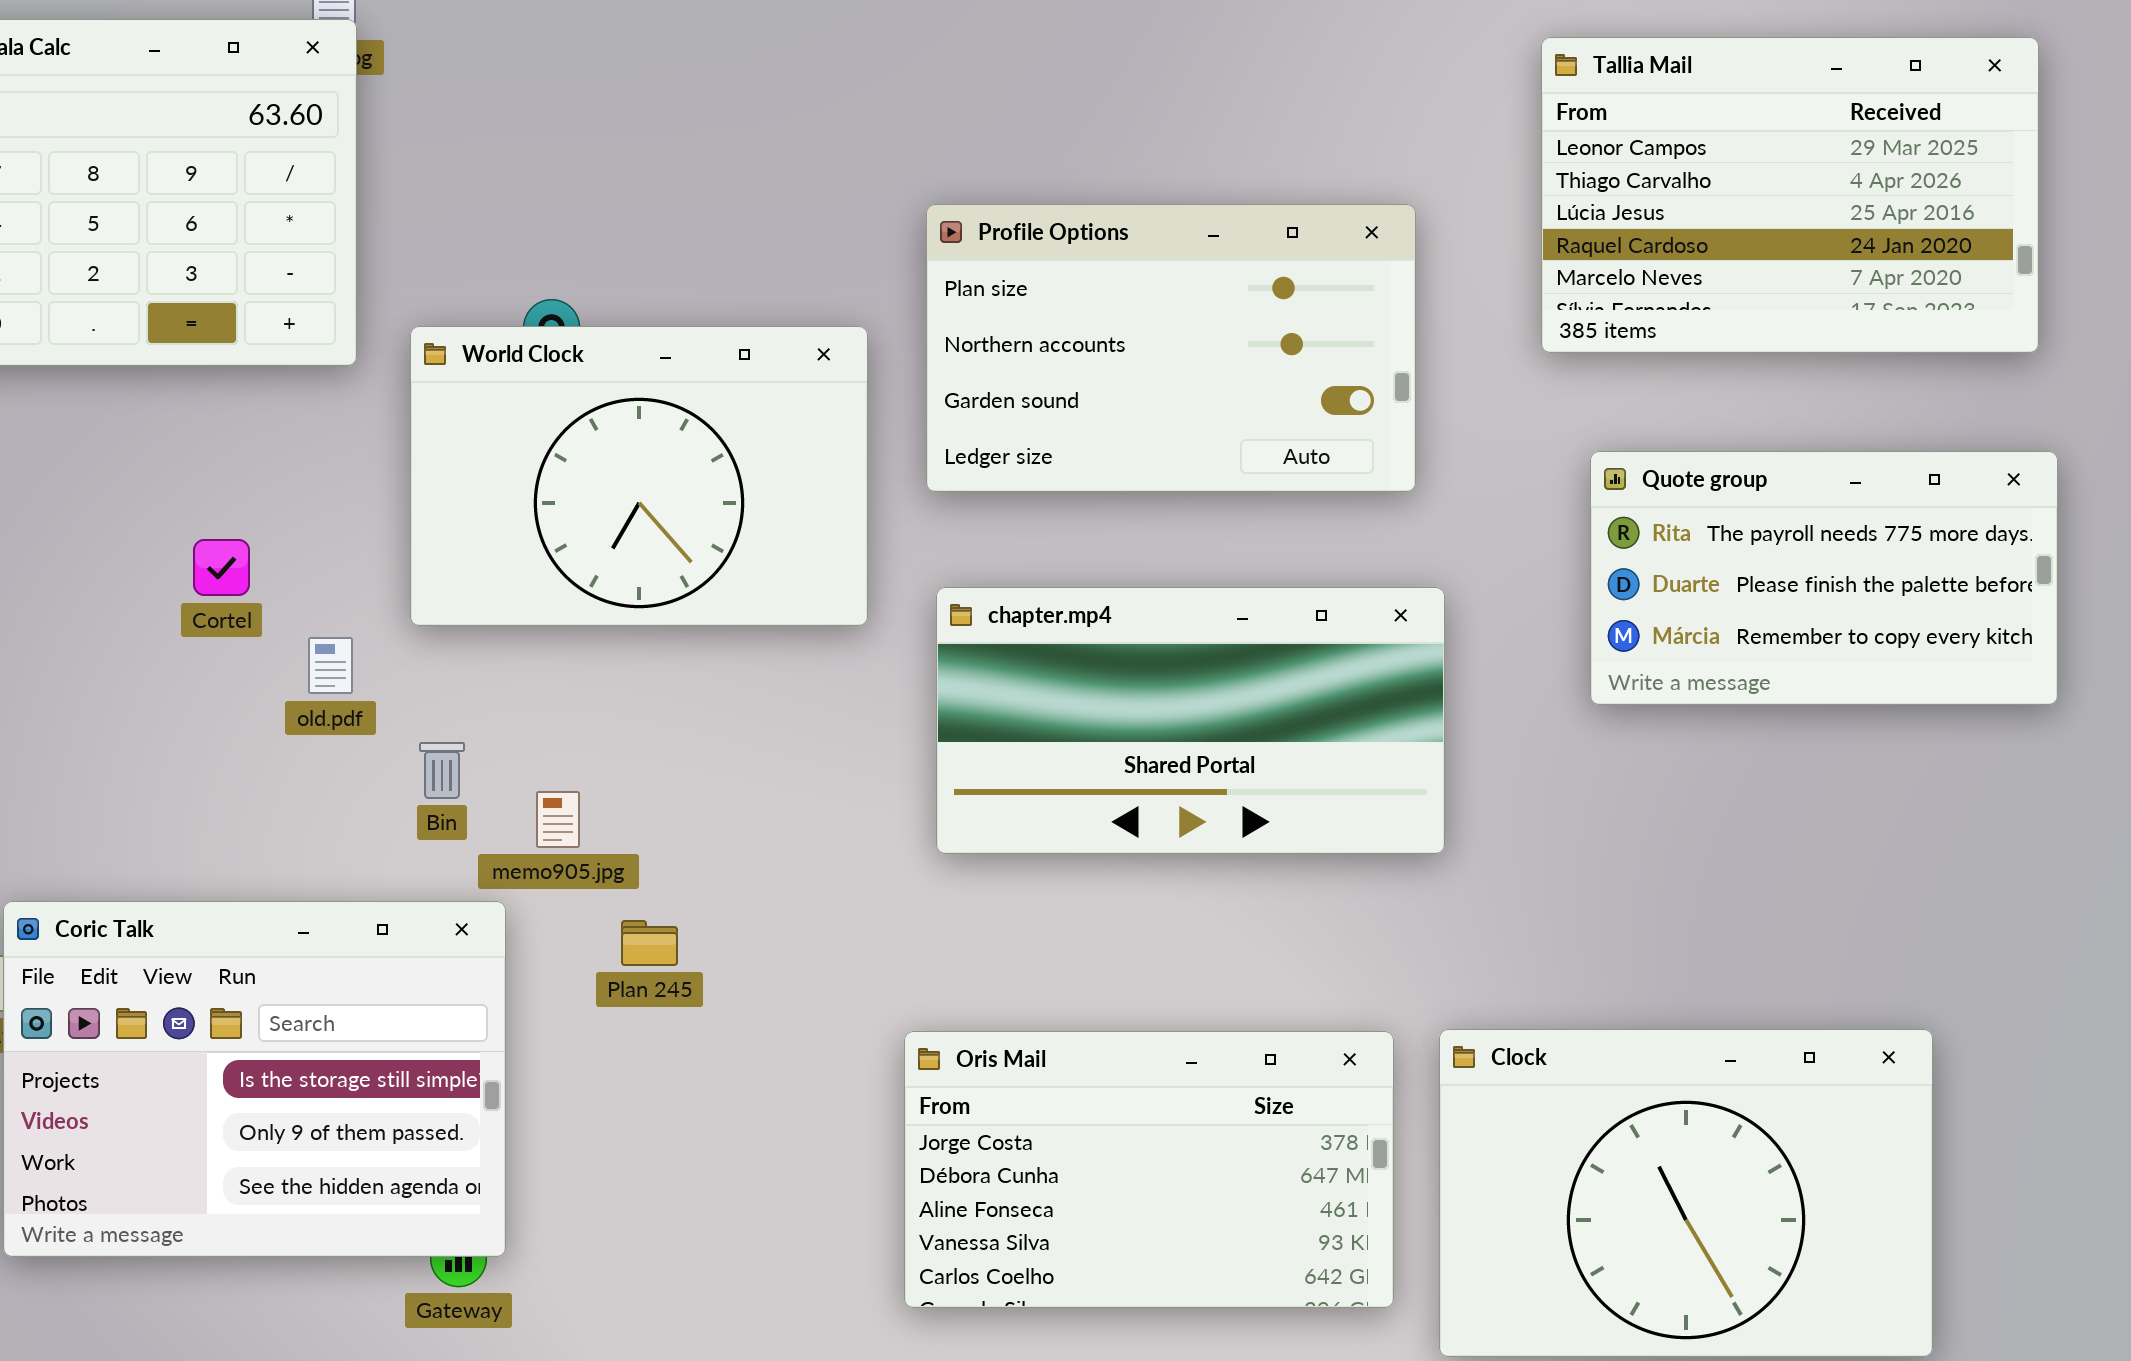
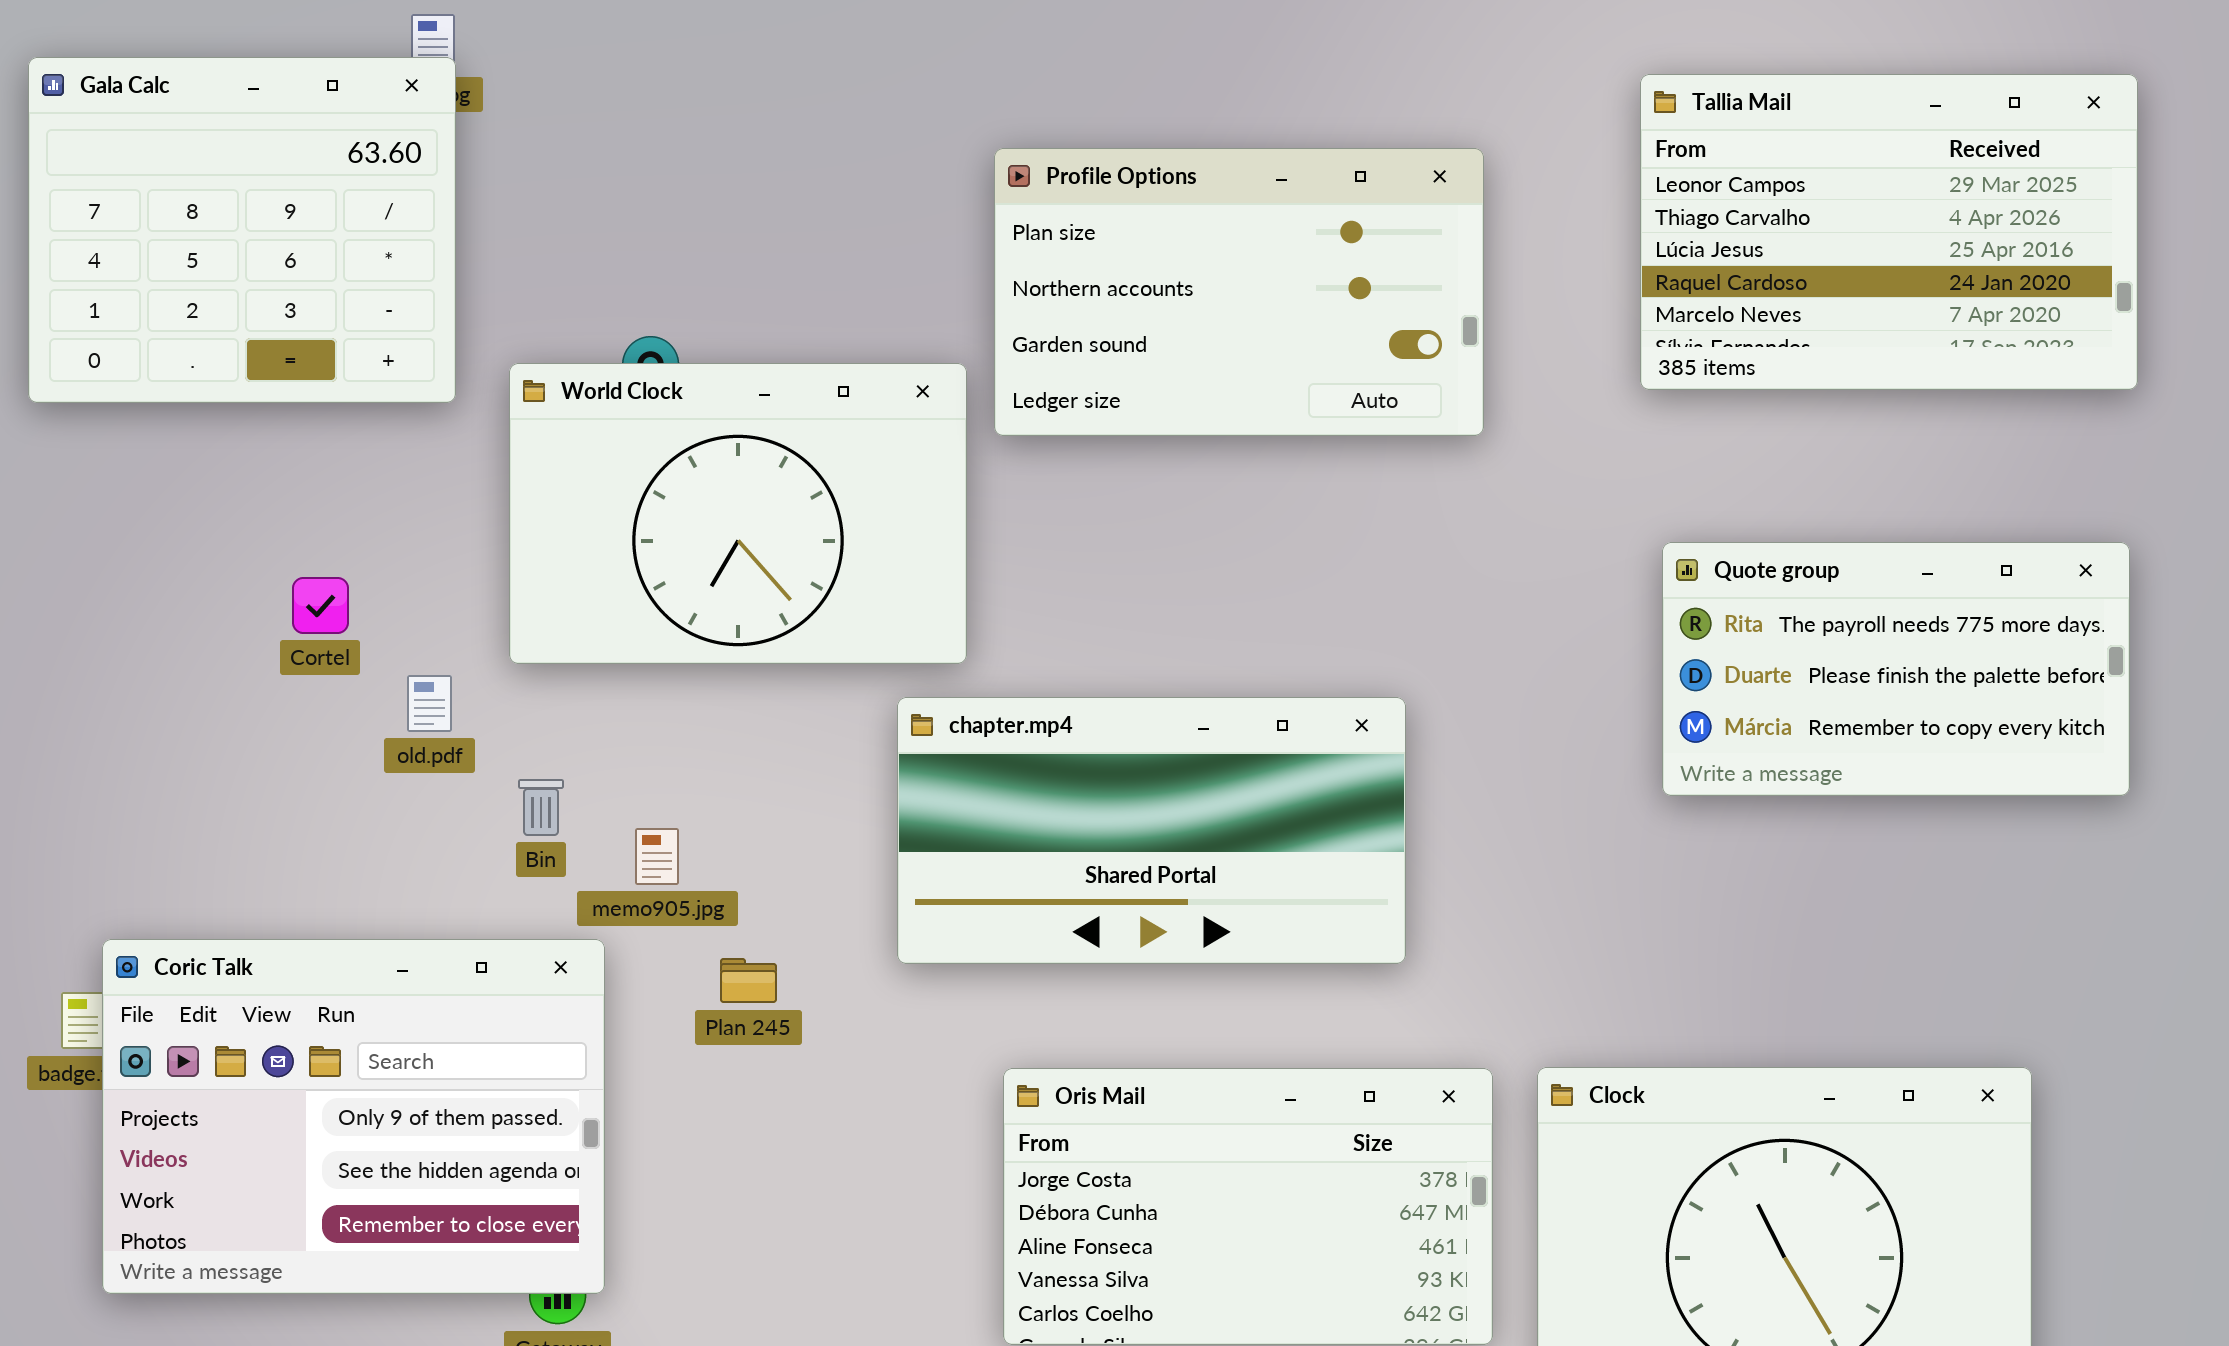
Profile Options: [926,204,1416,492] -> [994,148,1484,436], moved
Quote group: [1590,451,2058,705] -> [1662,542,2130,796], moved
chapter.mp4: [936,587,1445,854] -> [897,697,1406,964], moved
Coric Talk: [3,901,506,1257] -> [102,939,605,1294], scrolled down 1 row

